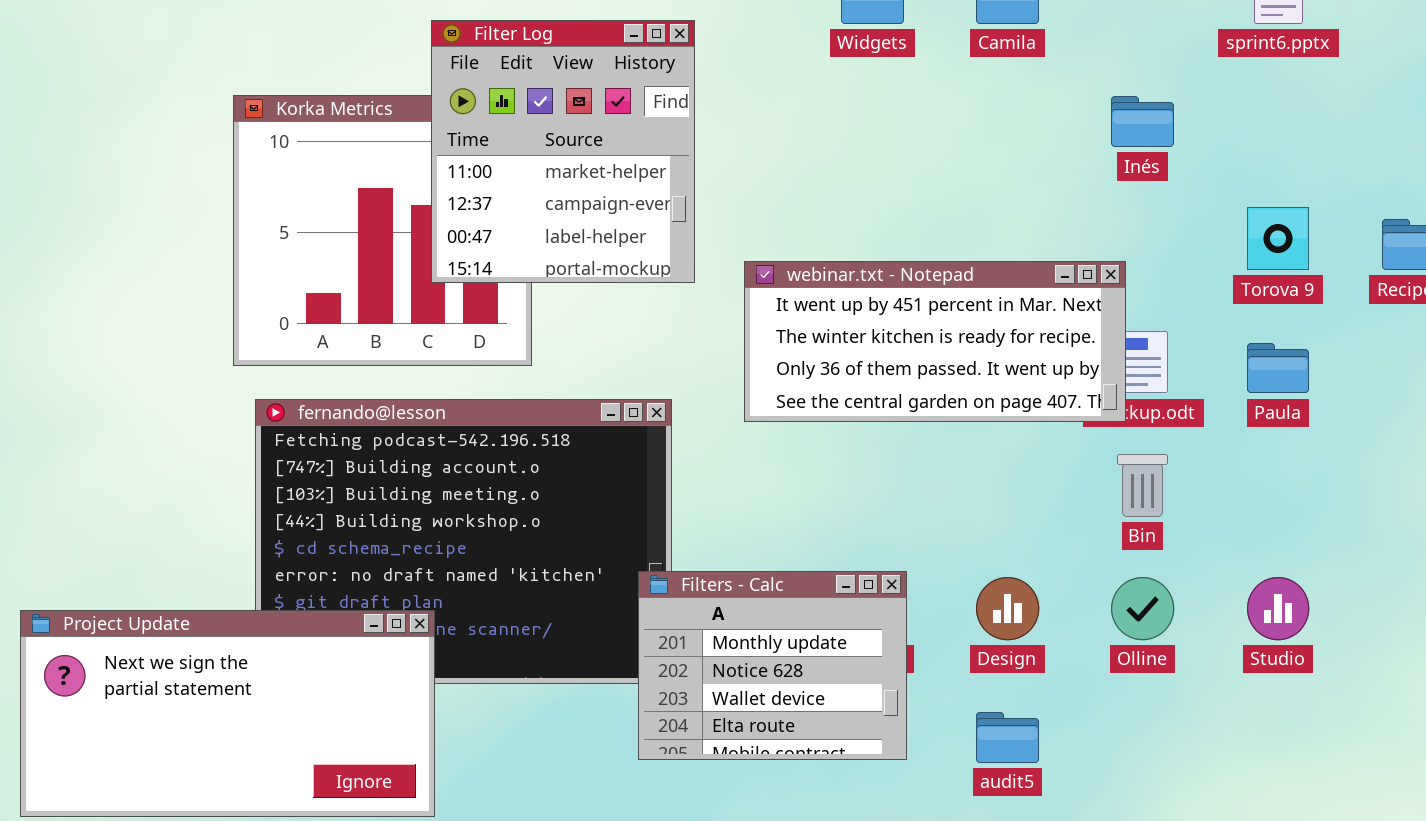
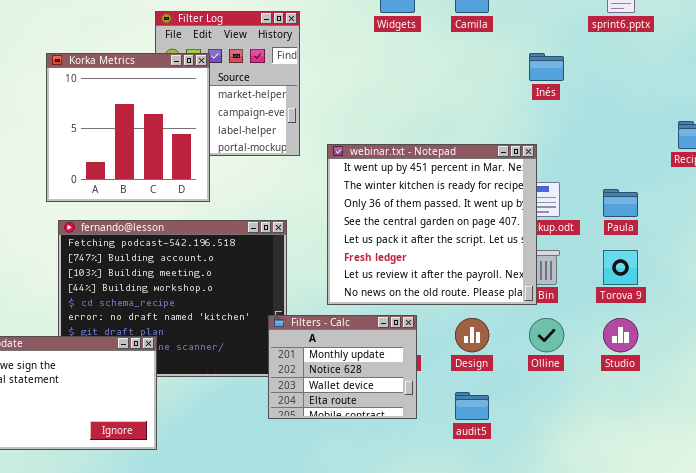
Korka Metrics: [233,95,532,366] -> [46,53,210,202], raised
Torova 9: [1247,207,1309,270] -> [603,250,638,285], moved
webinar.txt - Notepad: [744,261,1126,422] -> [327,144,537,305], resized

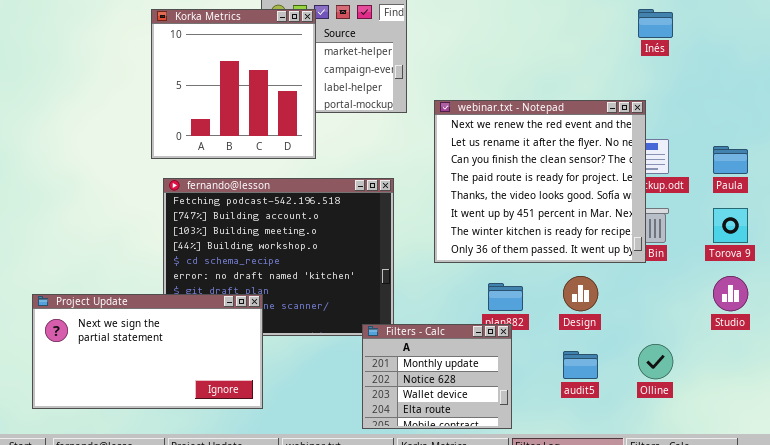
webinar.txt - Notepad: [327,144,537,305] -> [434,100,646,263], scrolled up 5 rows
Filters - Calc: [268,315,417,419] -> [362,324,512,429], moved
Olline: [529,318,564,352] -> [638,344,673,379], moved

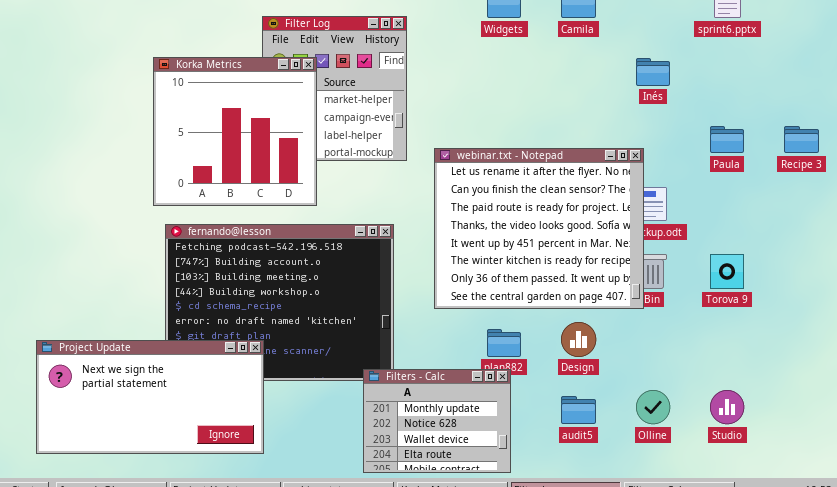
webinar.txt - Notepad: [434,100,646,263] -> [434,148,644,309], scrolled down 1 row
Paula: [713,146,748,174] -> [710,126,744,153], moved
Studio: [713,276,748,311] -> [710,390,744,424], moved

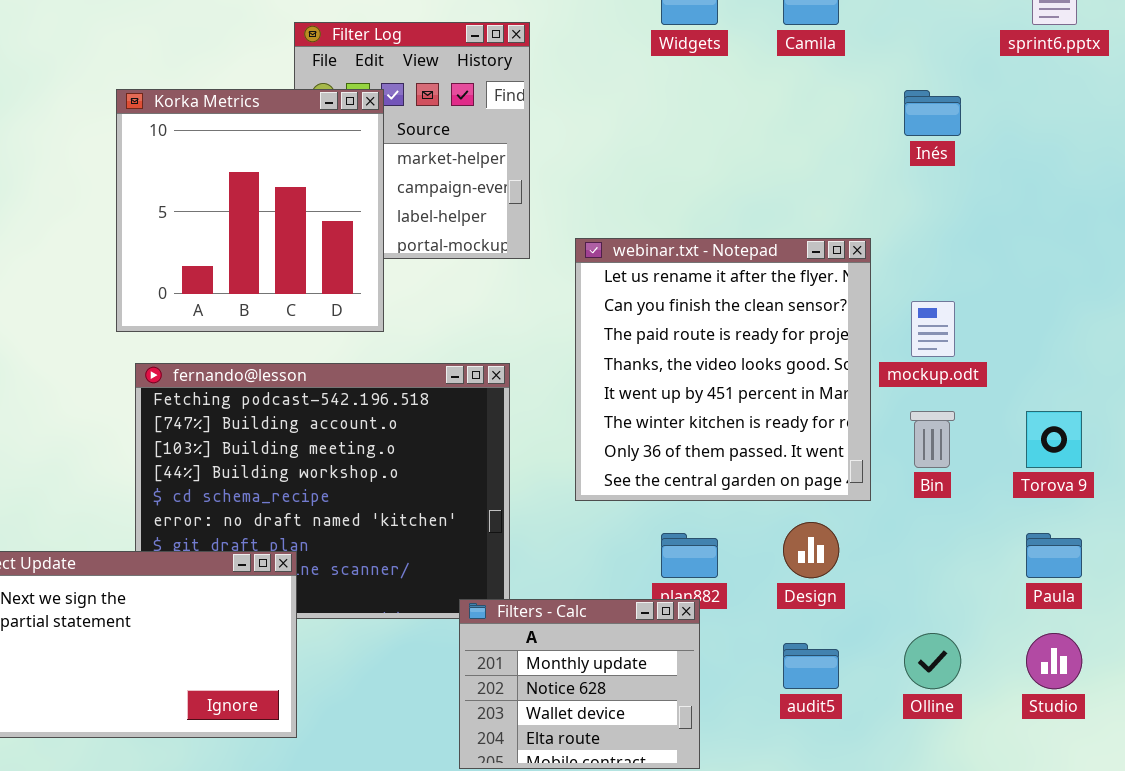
Paula: [710,126,744,153] -> [1026,533,1082,578], moved
webinar.txt - Notepad: [434,148,644,309] -> [575,238,871,501], resized

